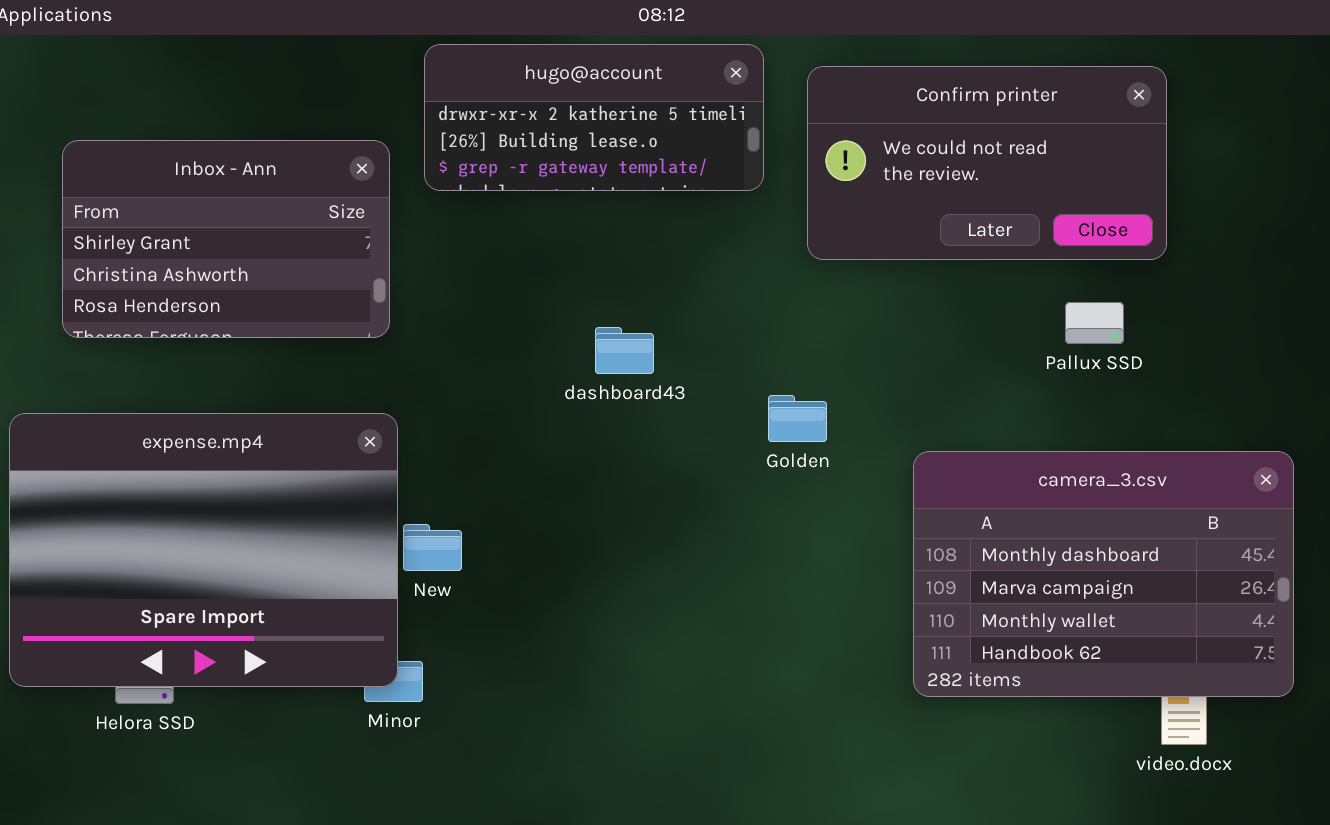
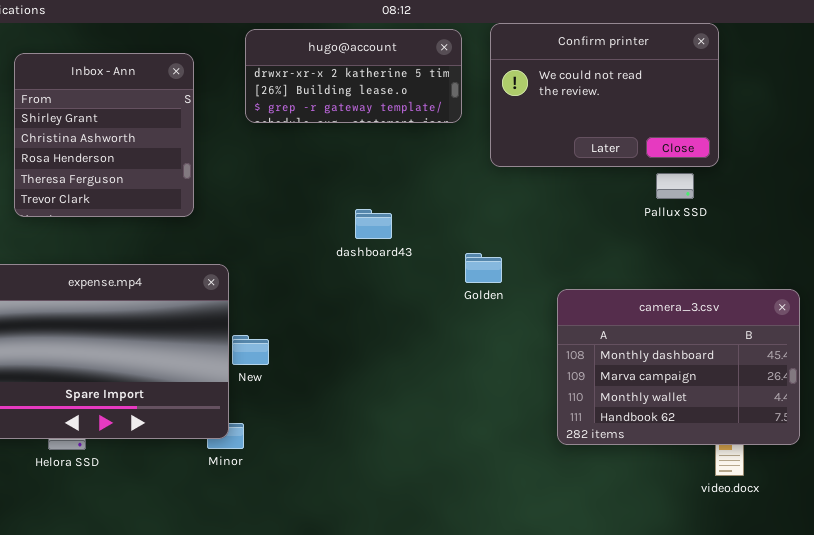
Confirm printer: [807,66,1167,260] -> [490,23,719,167], resized
Inbox - Ann: [62,140,390,338] -> [14,53,194,217], resized
Pallux SSD: [1065,302,1124,344] -> [656,173,694,199], moved

